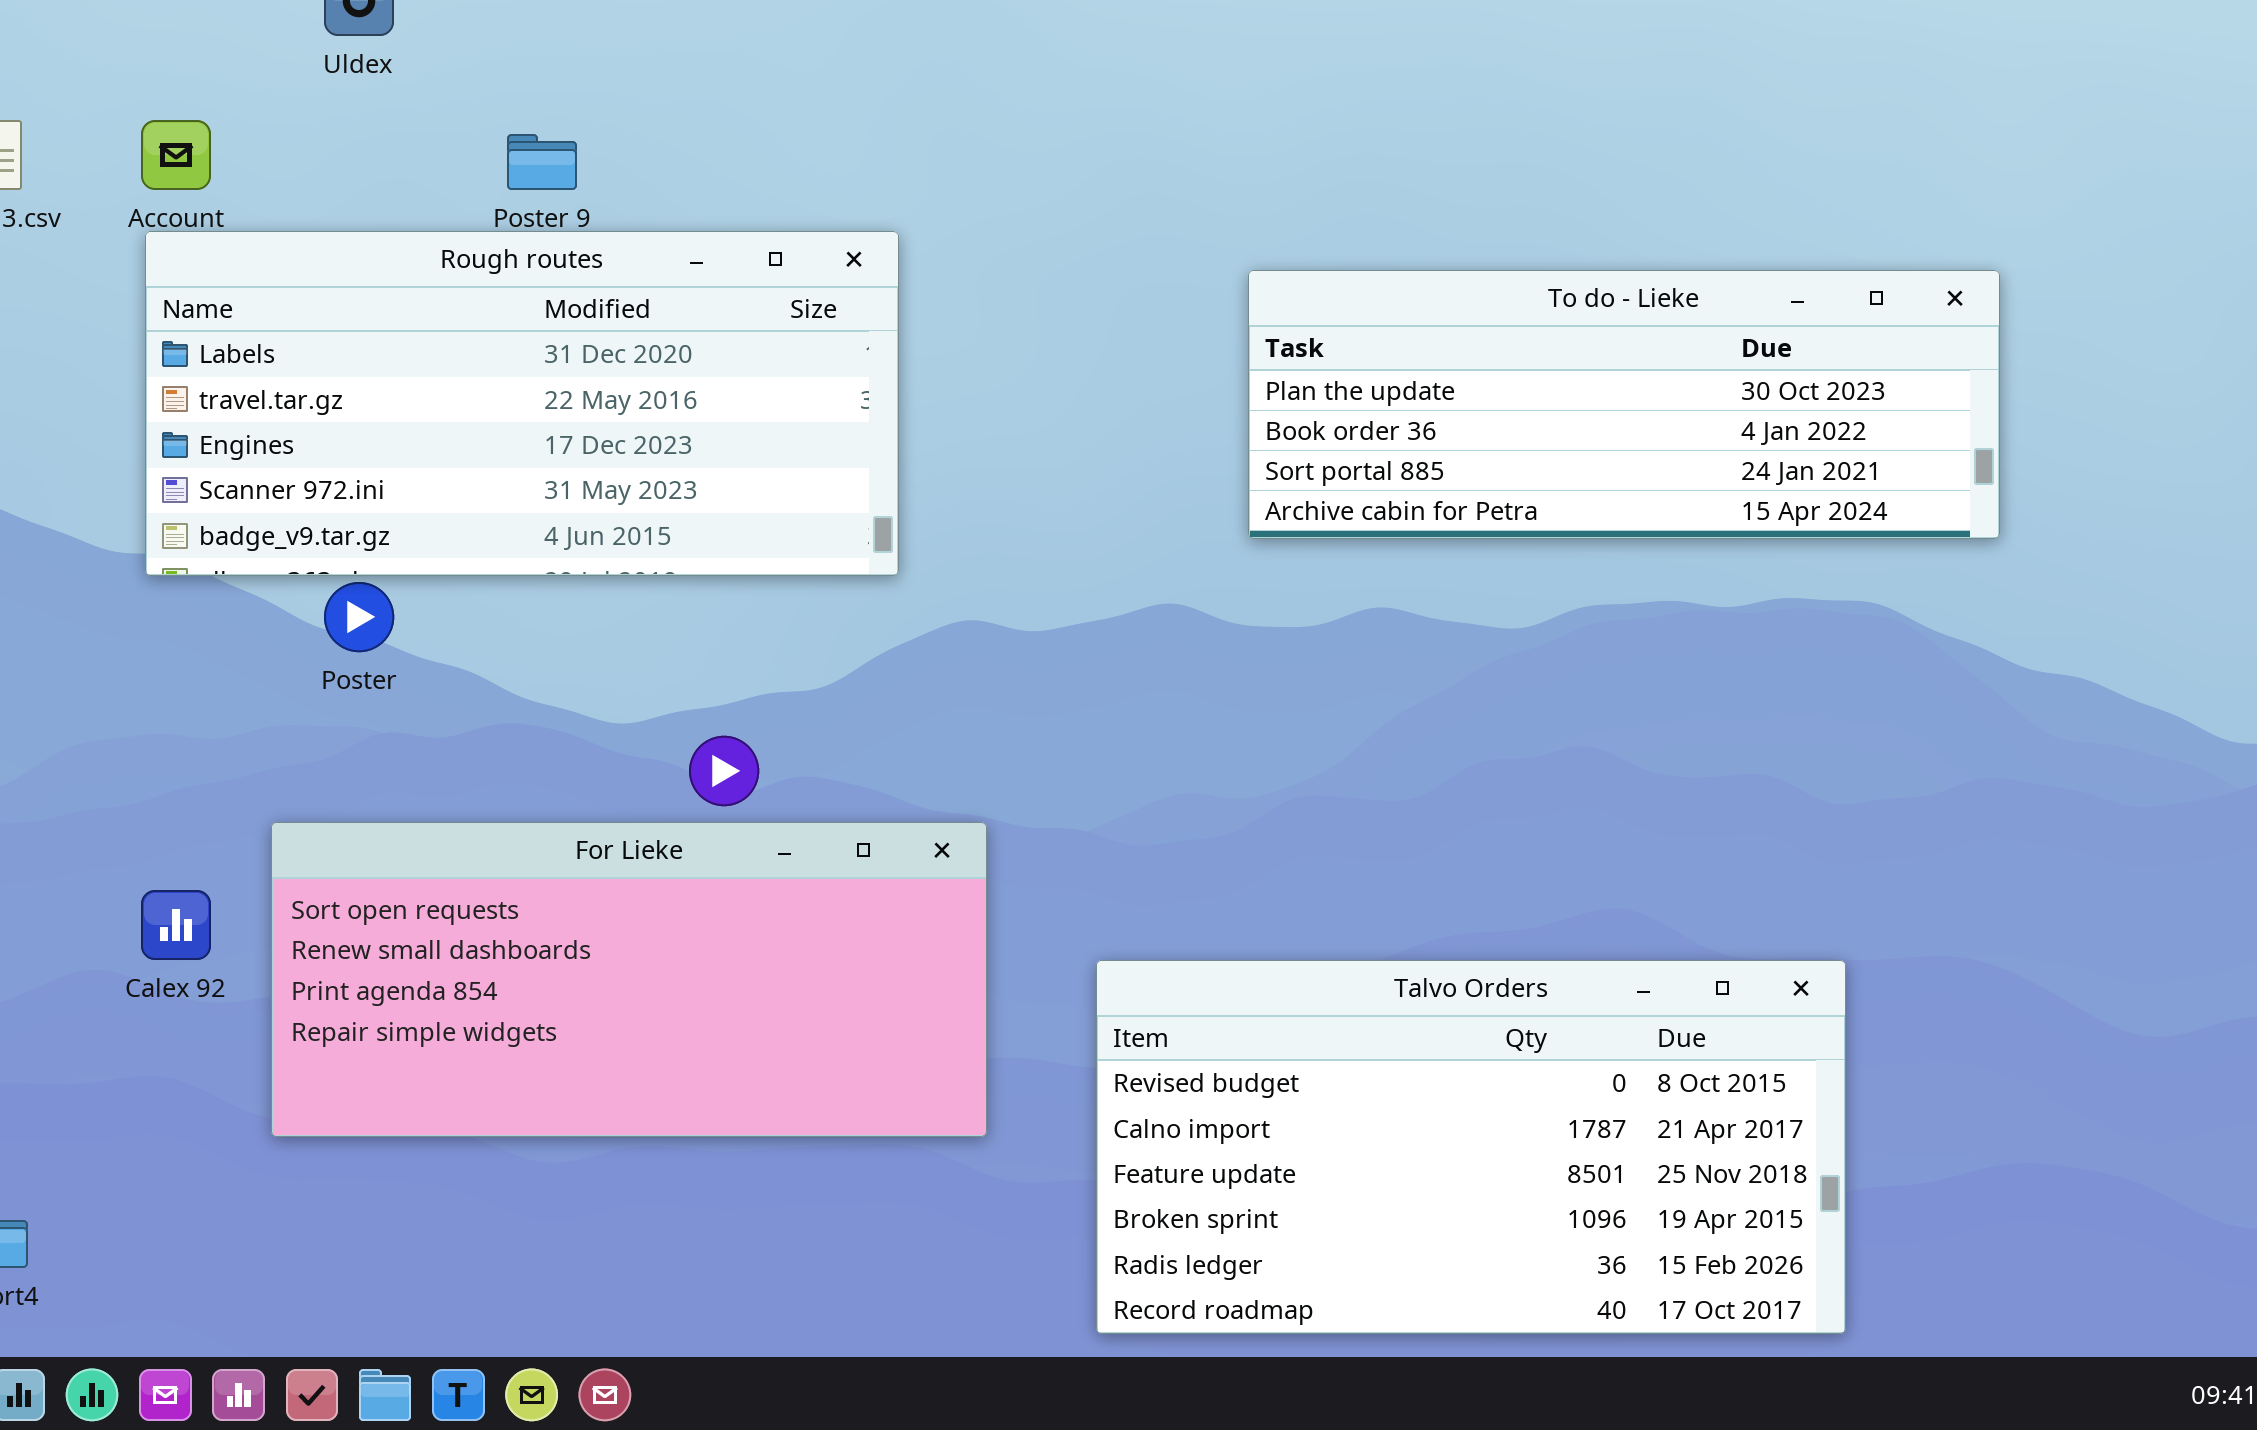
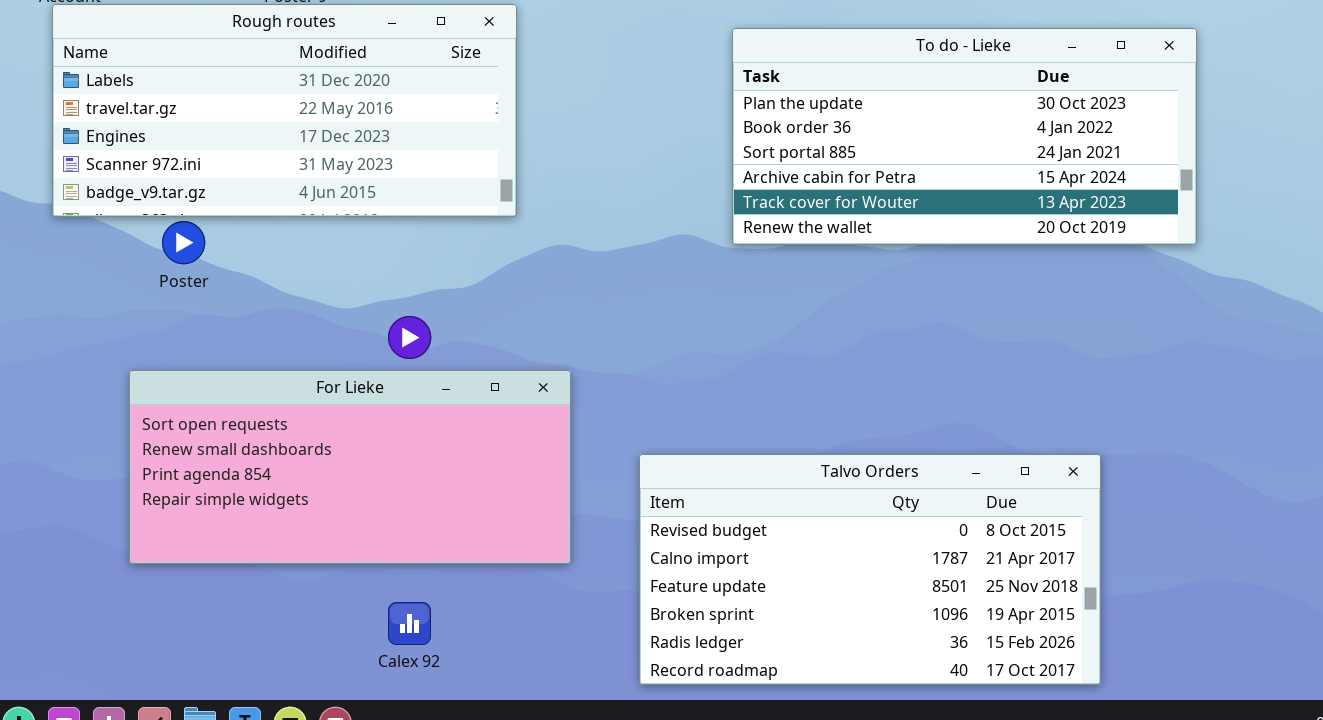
To do - Lieke: [1248,270,2000,539] -> [732,28,1197,245], resized
Calex 92: [141,890,211,960] -> [388,602,431,645], moved

